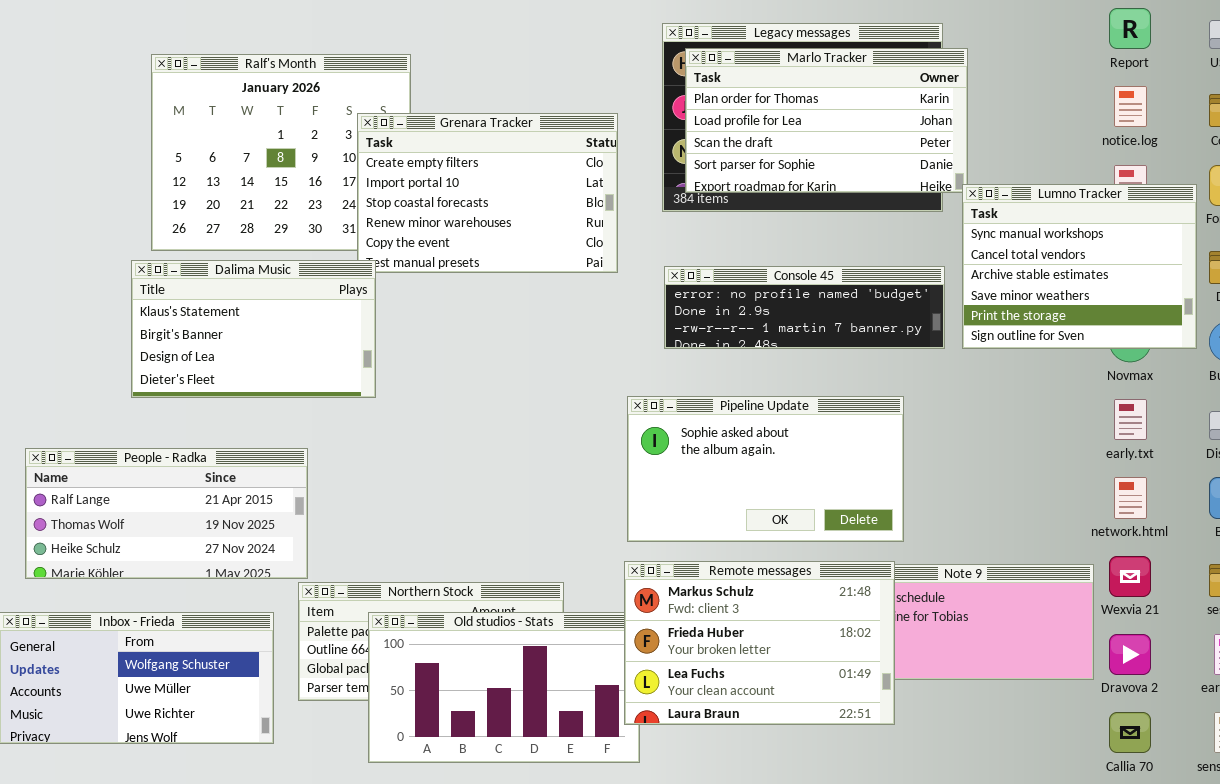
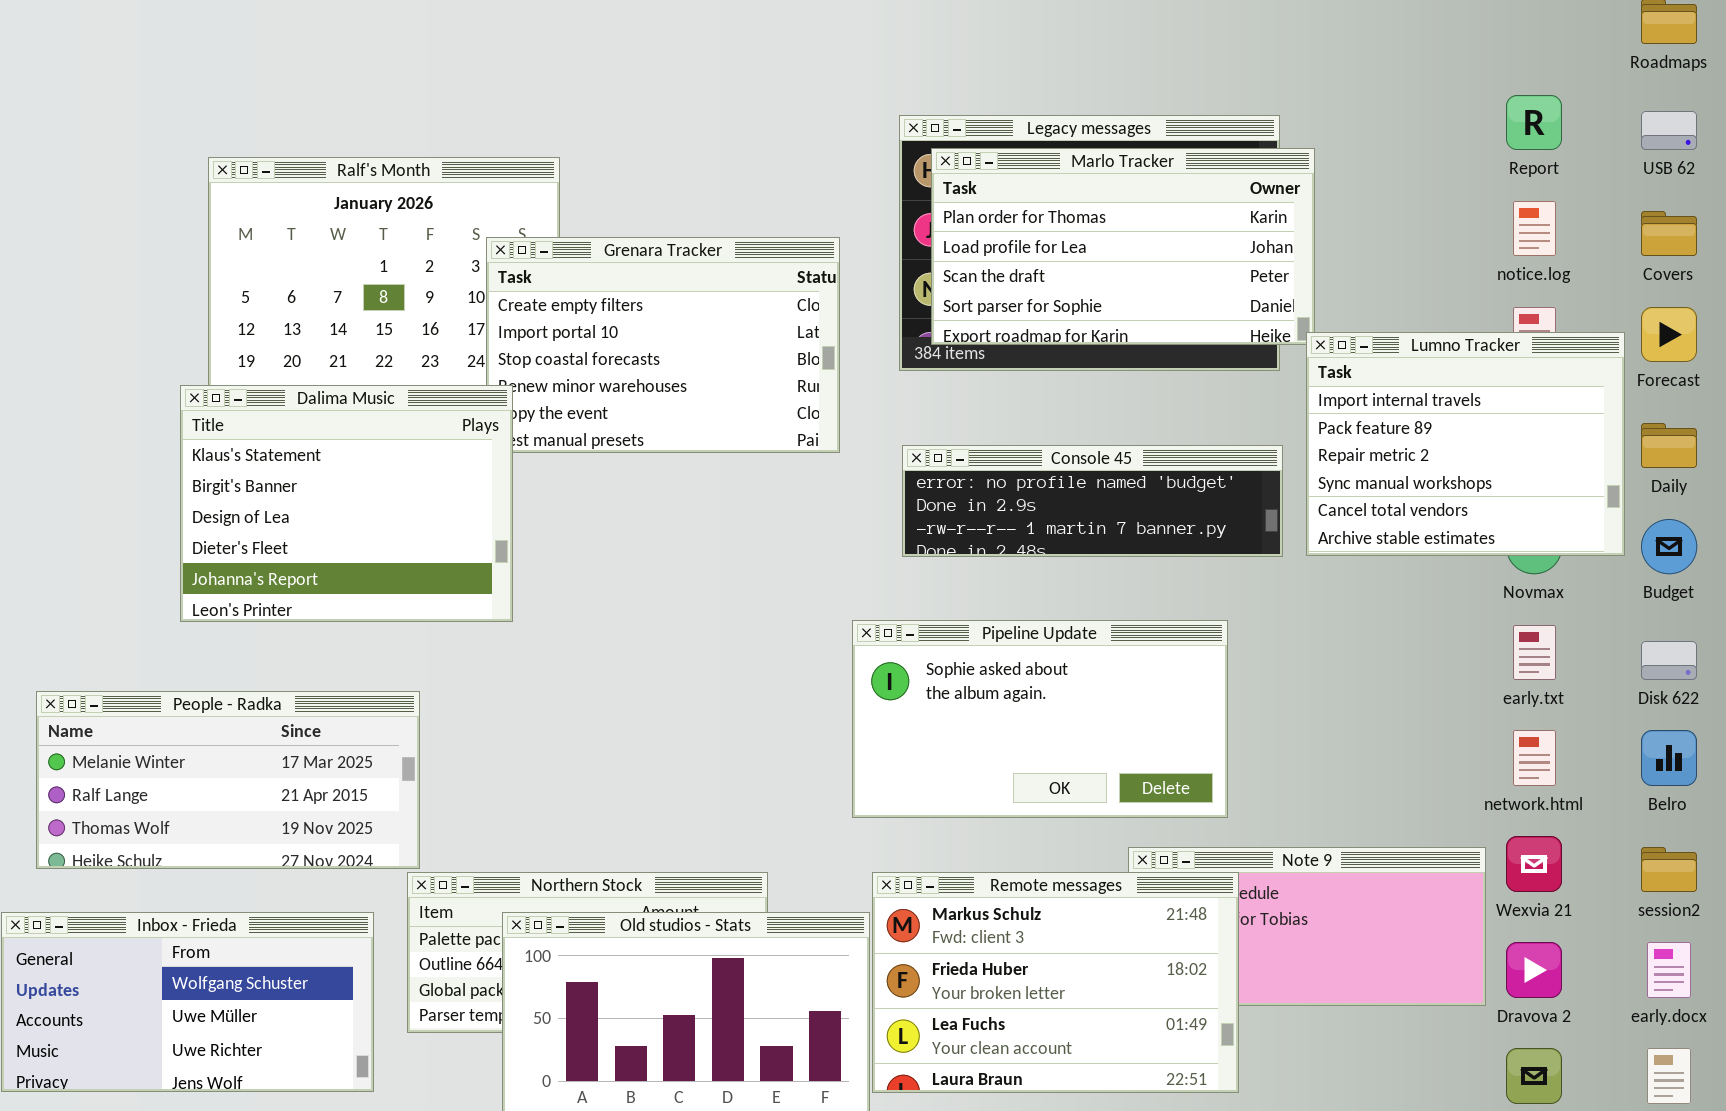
Lumno Tracker: [962,184,1197,349] -> [1306,332,1625,556], scrolled up 3 rows
Dalima Music: [131,260,376,398] -> [180,385,513,622], resized
People - Radka: [25,448,308,579] -> [36,691,420,869], scrolled up 1 row
Remote messages: [624,561,895,725] -> [872,872,1239,1093], moved

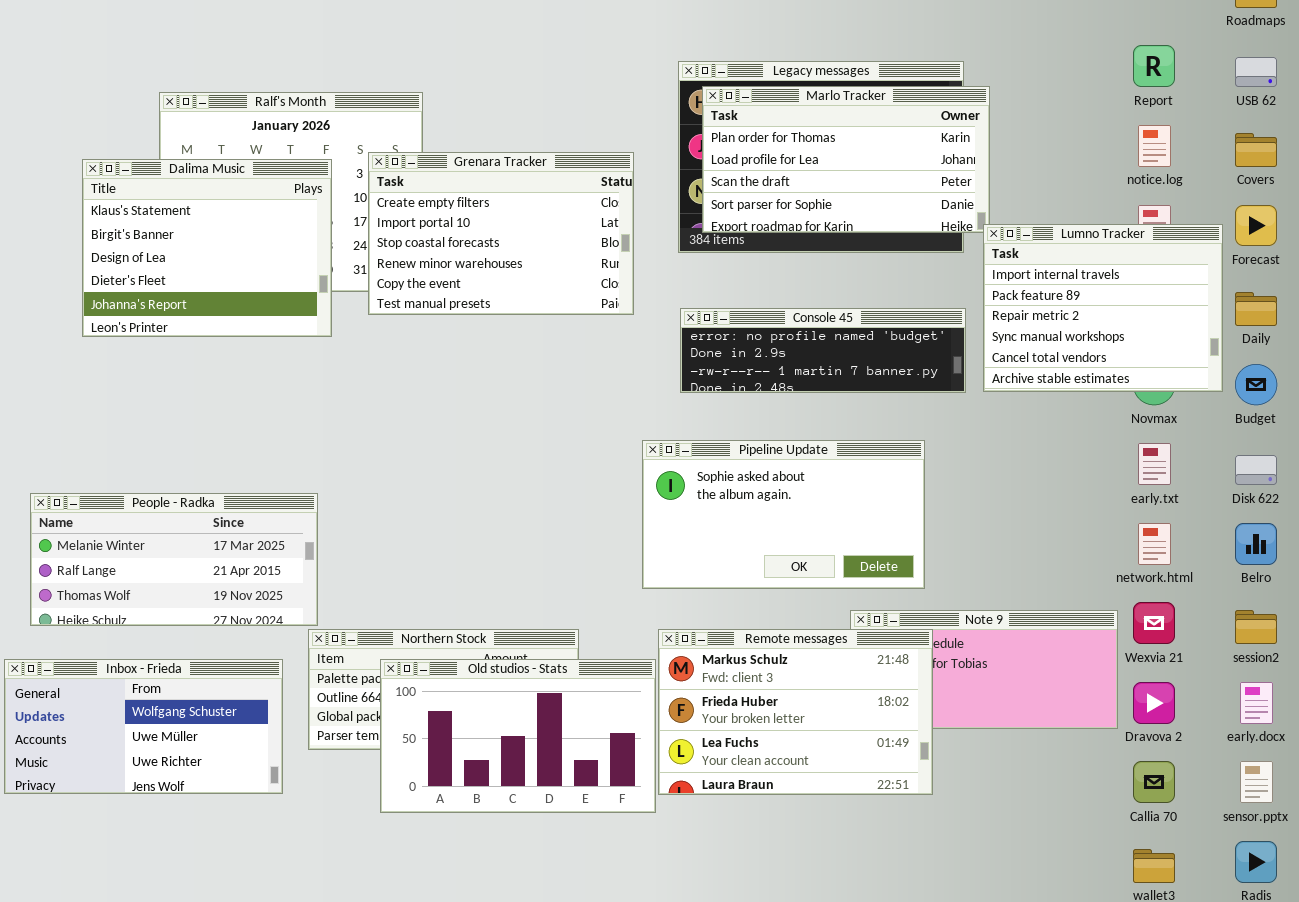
Dalima Music: [180,385,513,622] -> [82,159,332,337], moved

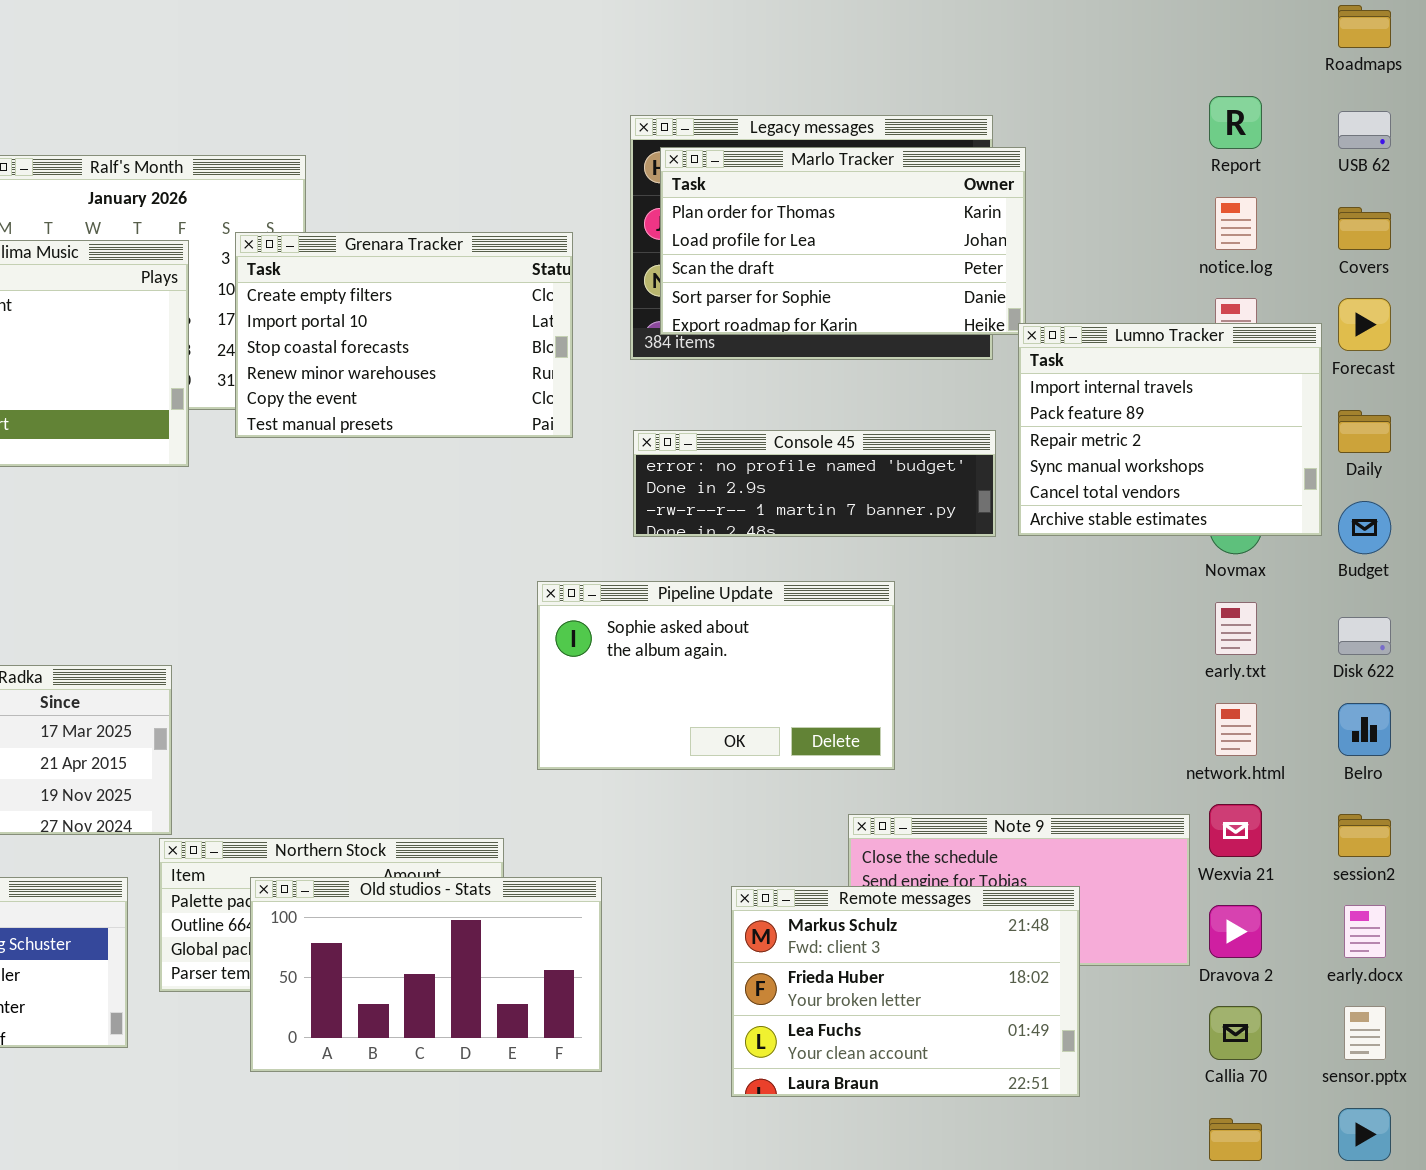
Pipeline Update: [642,440,925,589] -> [537,581,895,770], moved
Remote messages: [658,629,933,795] -> [731,886,1080,1097], moved

